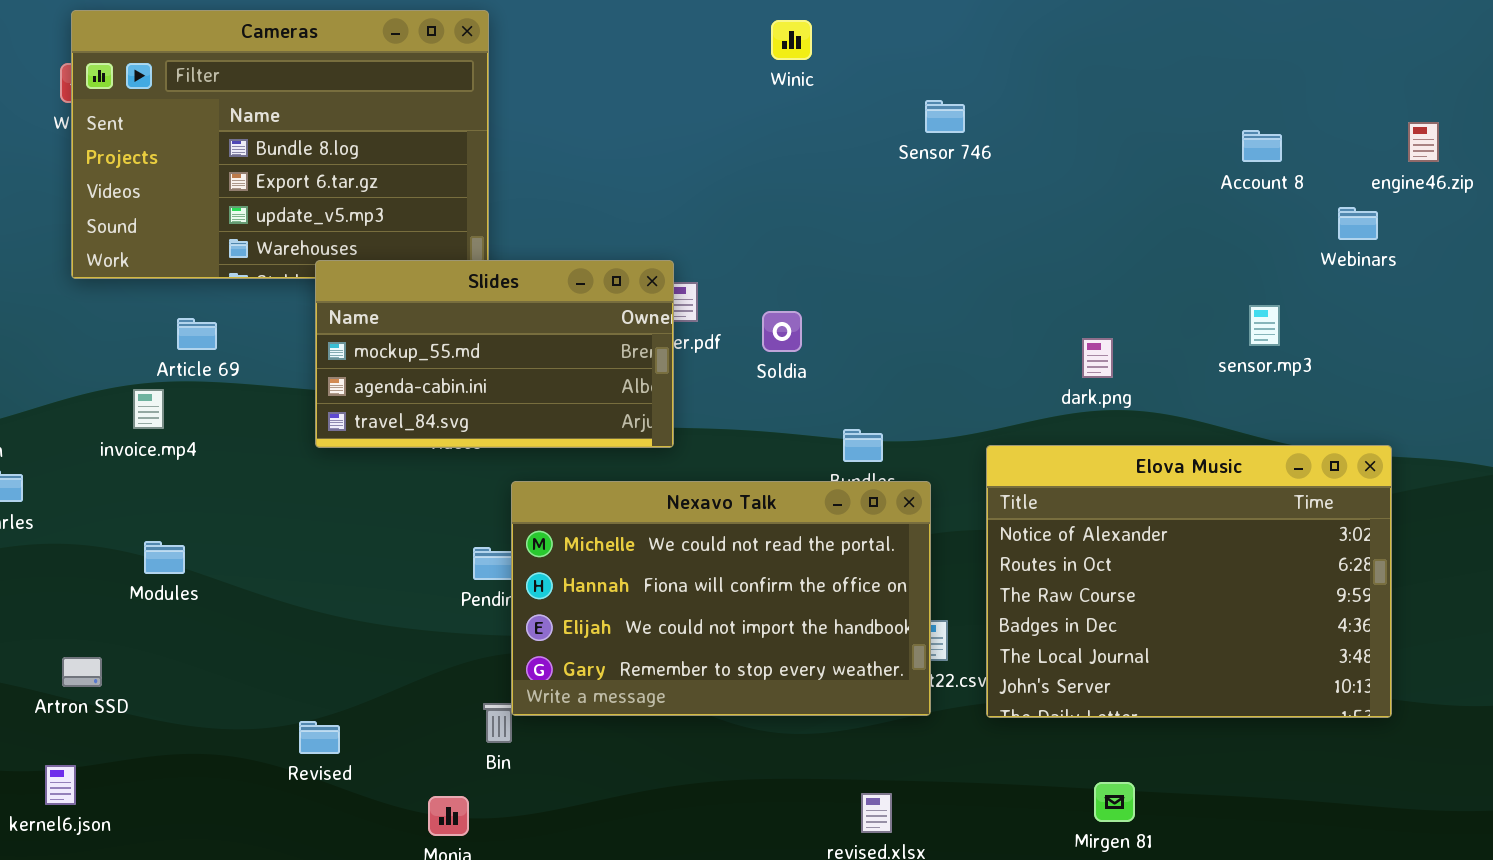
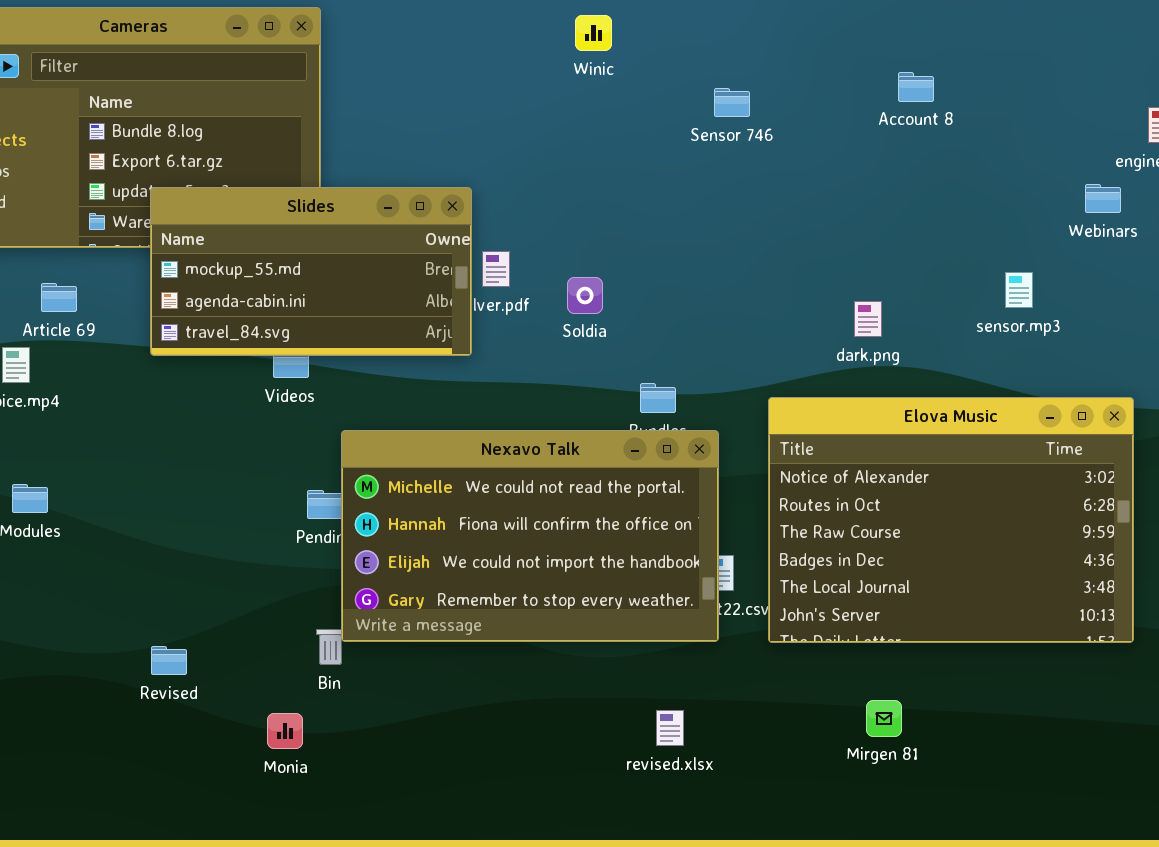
Account 8: [1242,130,1282,162] -> [898,72,934,102], moved
Slides: [315,260,674,448] -> [150,187,472,356], moved

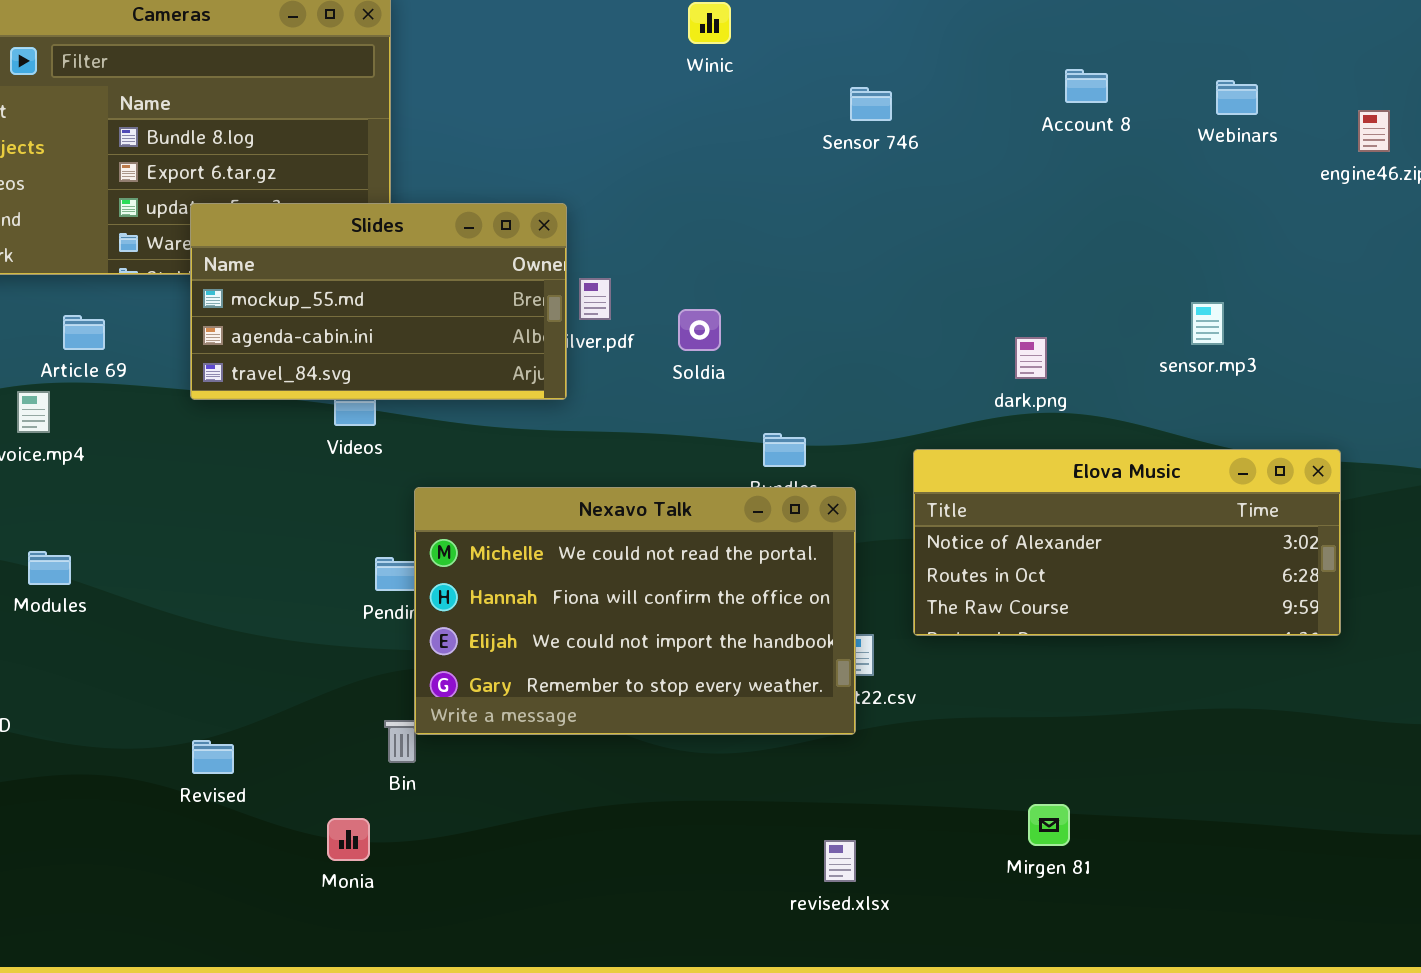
Webinars: [1085,184,1121,213] -> [1216,80,1258,115], moved
Elova Music: [768,397,1134,643] -> [913,449,1341,636], resized
revised.xlsx: [656,710,684,746] -> [824,840,856,882], moved

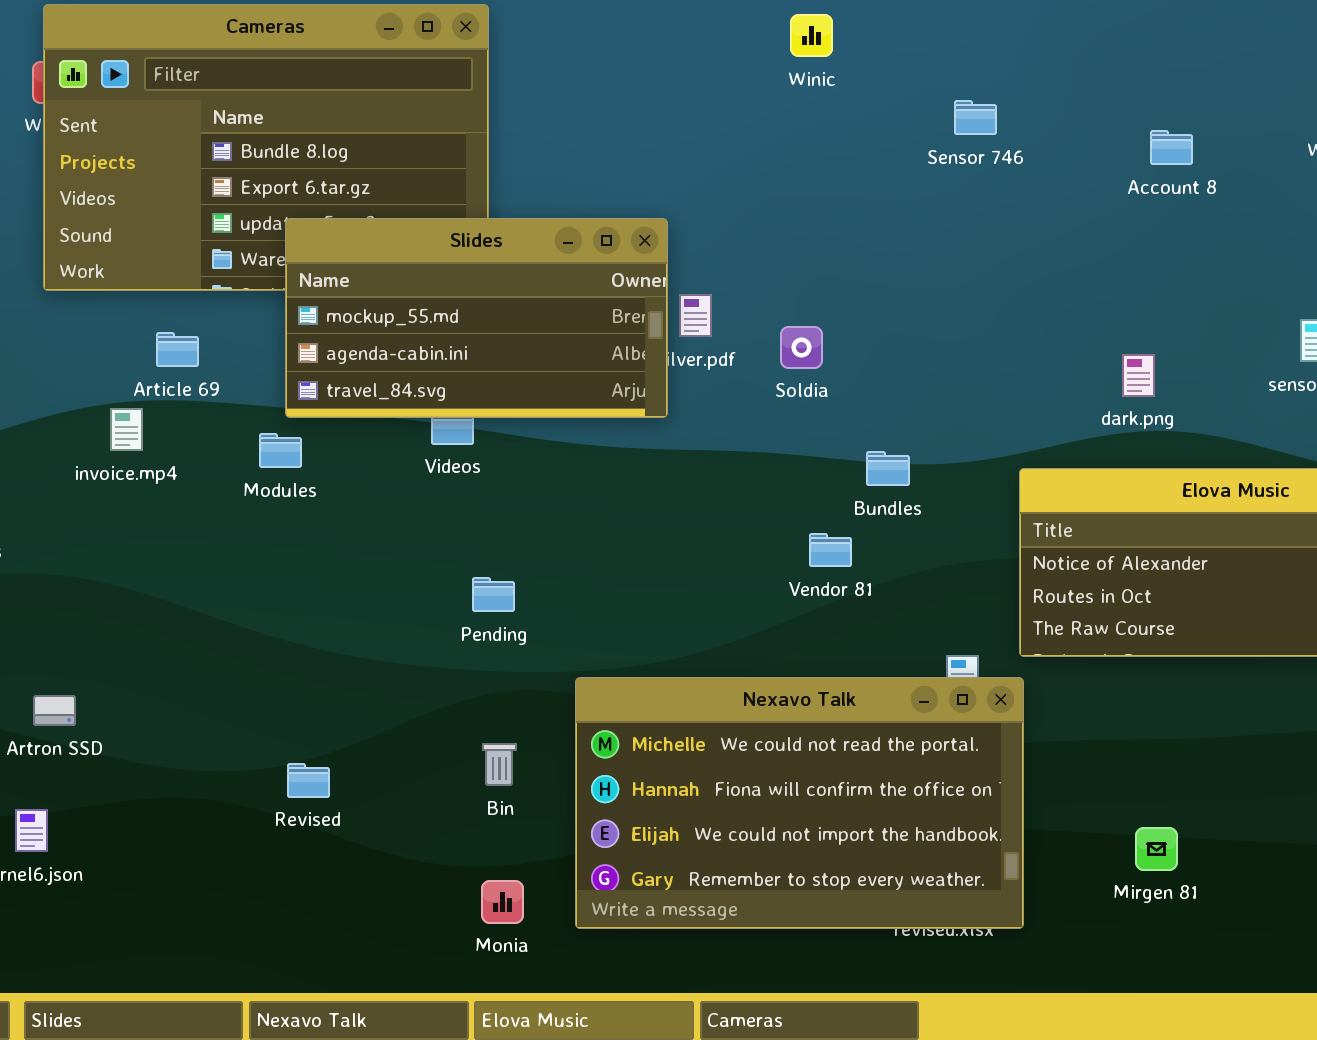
Account 8: [1065,69,1108,103] -> [1150,130,1193,165], moved
Nexavo Talk: [414,487,856,735] -> [575,677,1024,929], moved
Modules: [28,551,71,585] -> [259,433,302,468], moved
Monia: [327,818,370,861] -> [481,880,524,924], moved

